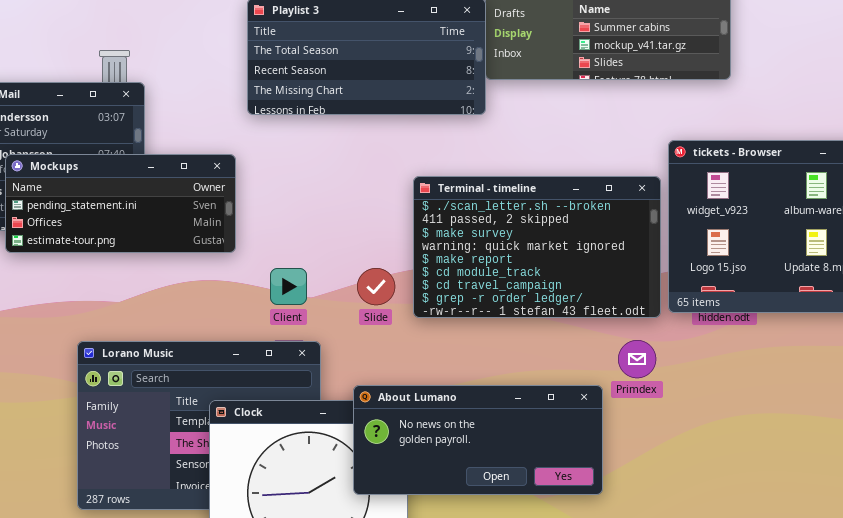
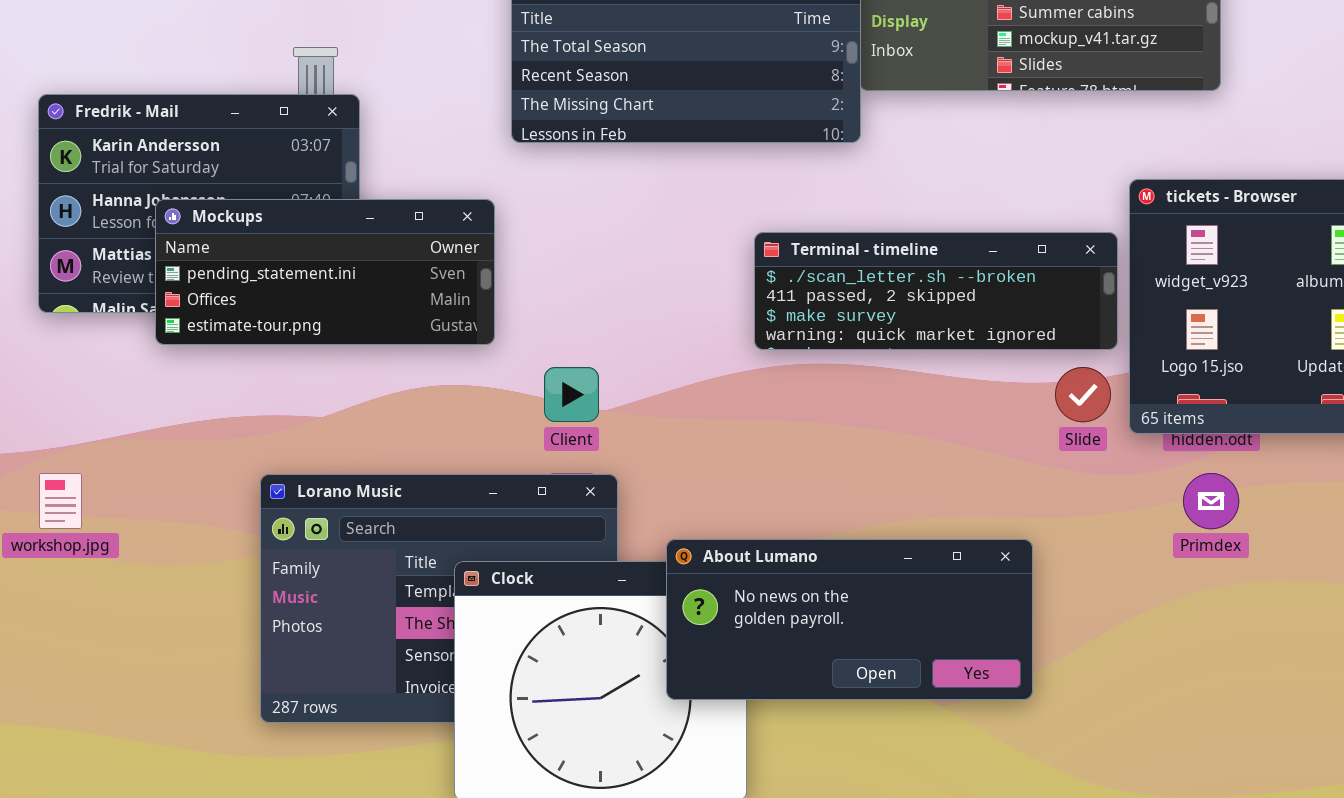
Terminal - timeline: [413,176,661,318] -> [754,232,1118,350], resized
Slide: [357,268,395,305] -> [1055,367,1111,422], moved
Primdex: [618,340,656,378] -> [1183,473,1239,529], moved

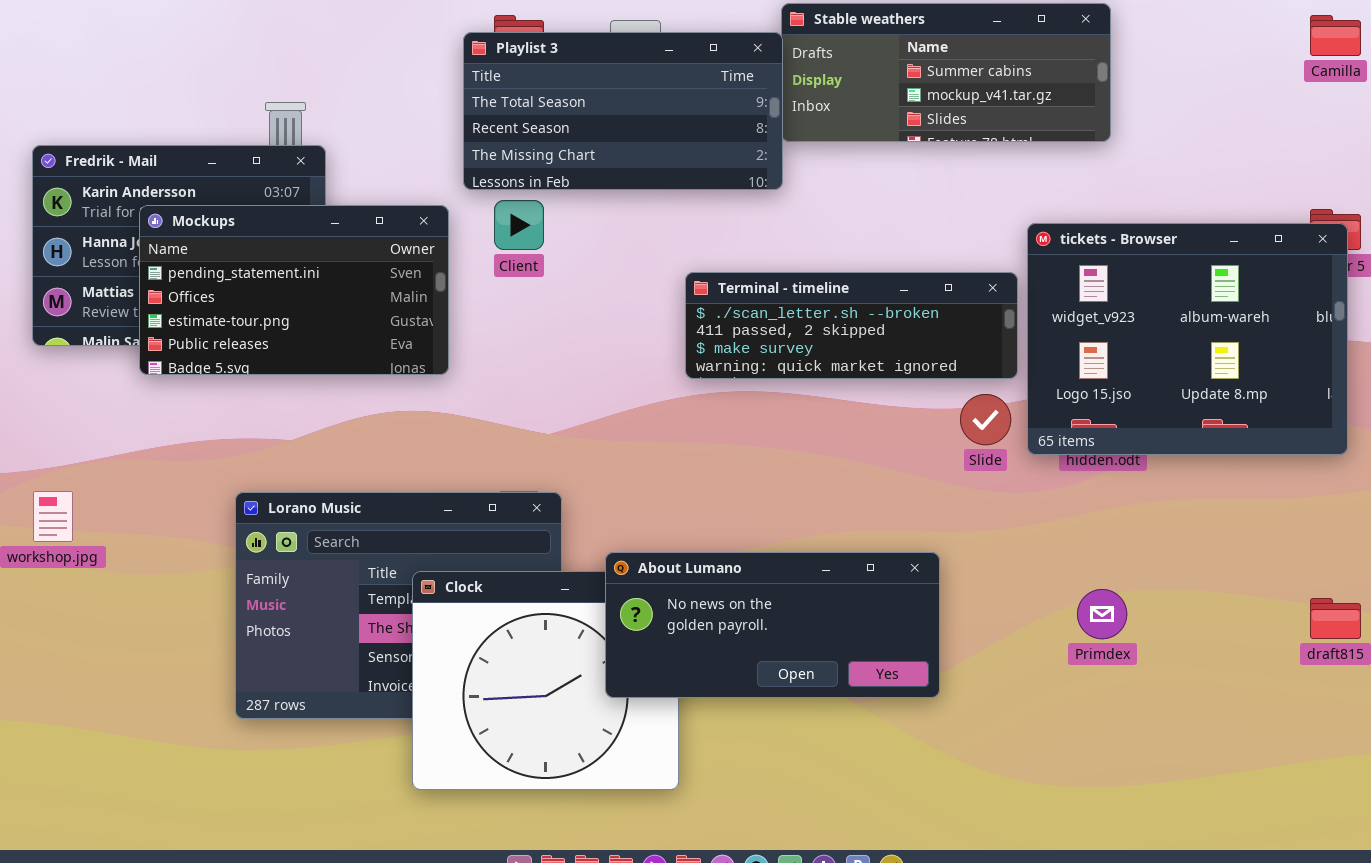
Mockups: [155,199,495,345] -> [139,205,449,375], resized
Client: [544,367,599,422] -> [494,200,544,250], moved
Primdex: [1183,473,1239,529] -> [1077,589,1127,639], moved

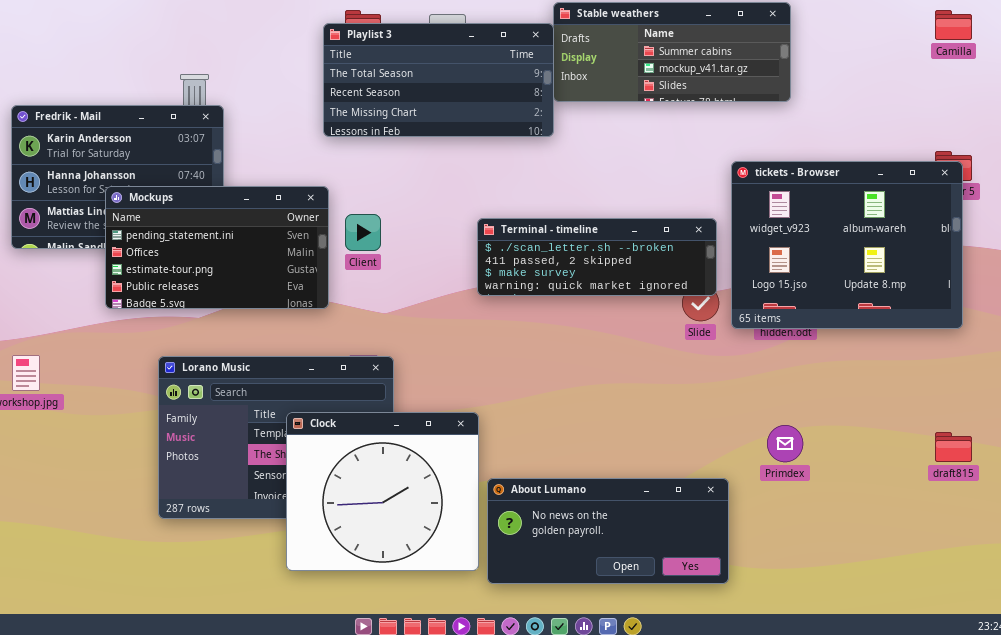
Client: [494,200,544,250] -> [345,214,381,251], moved
Mockups: [139,205,449,375] -> [105,186,329,309], moved
Terminal - timeline: [685,272,1018,379] -> [477,218,717,296], moved
About Lumano: [605,552,940,698] -> [487,478,729,584], moved

